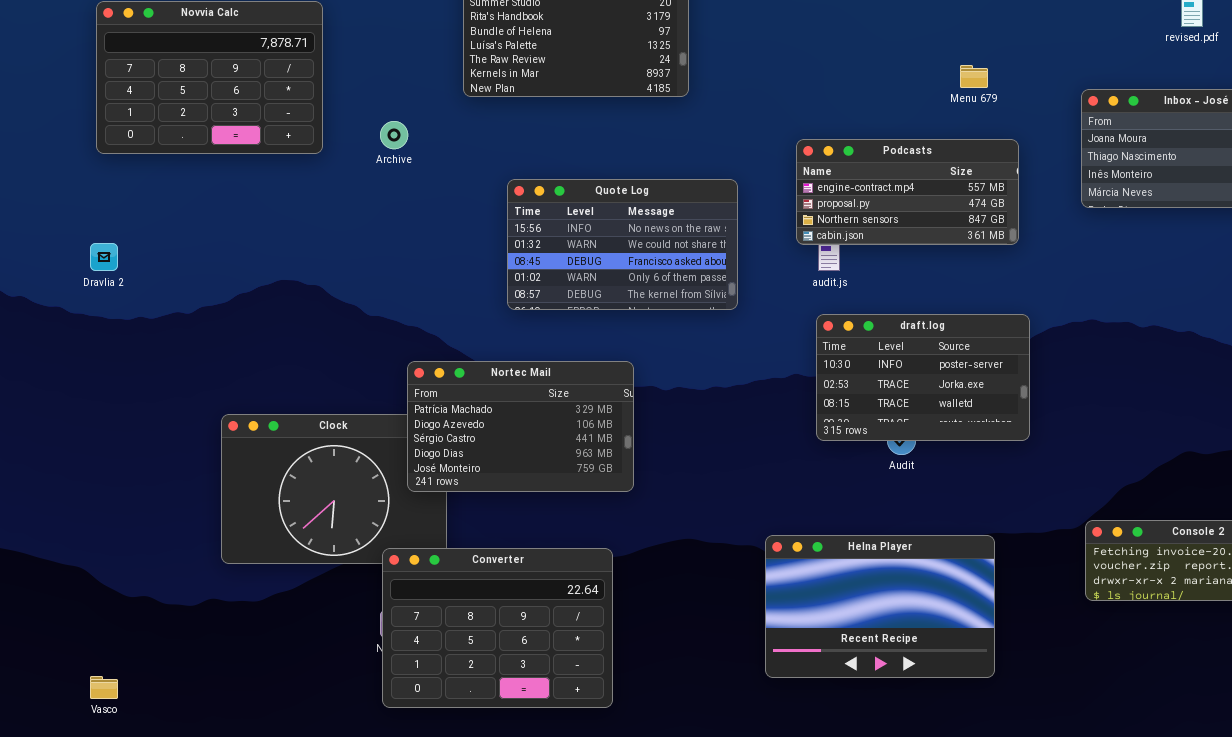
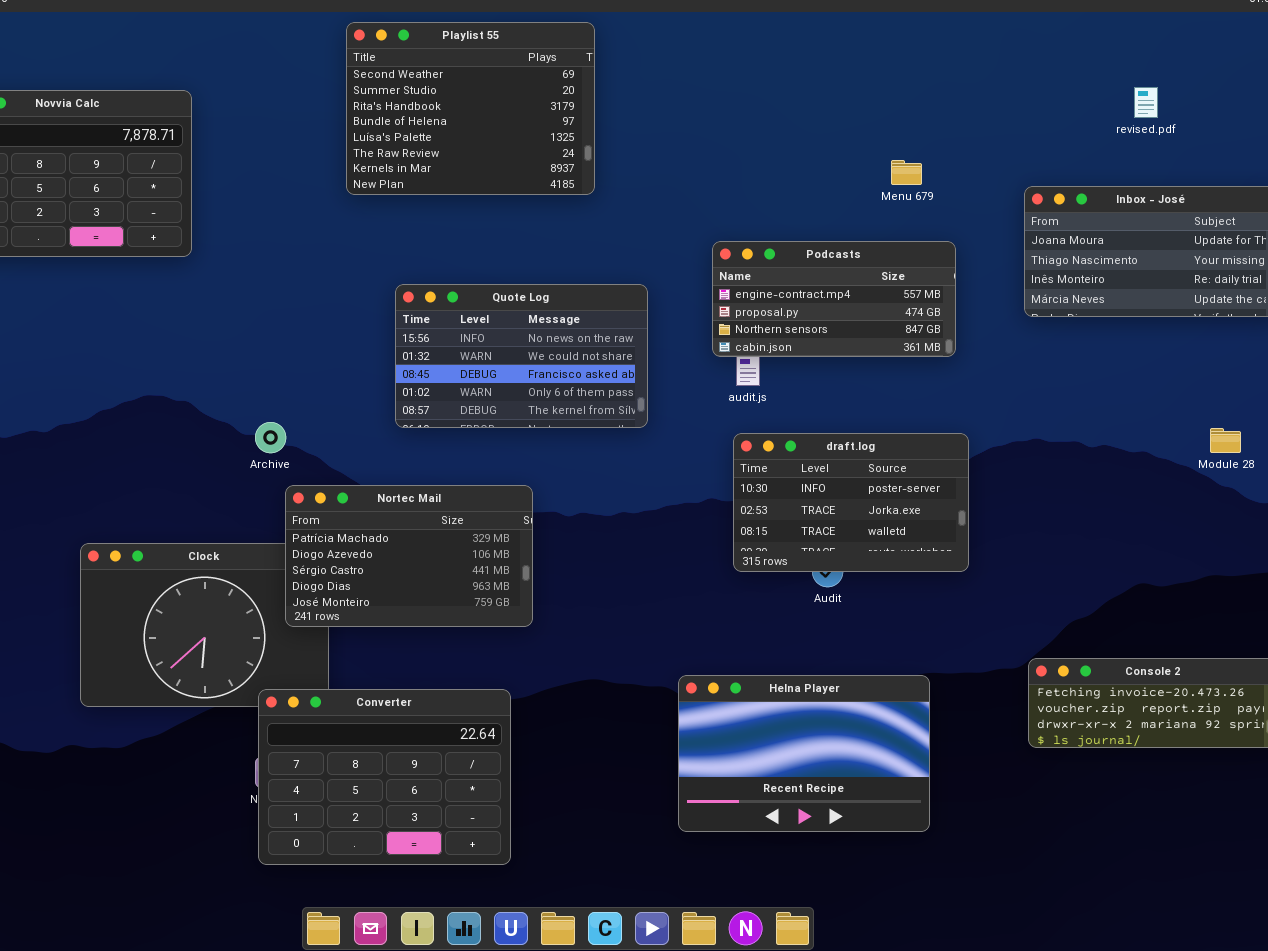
Archive: [380,121,408,149] -> [255,422,286,453], moved

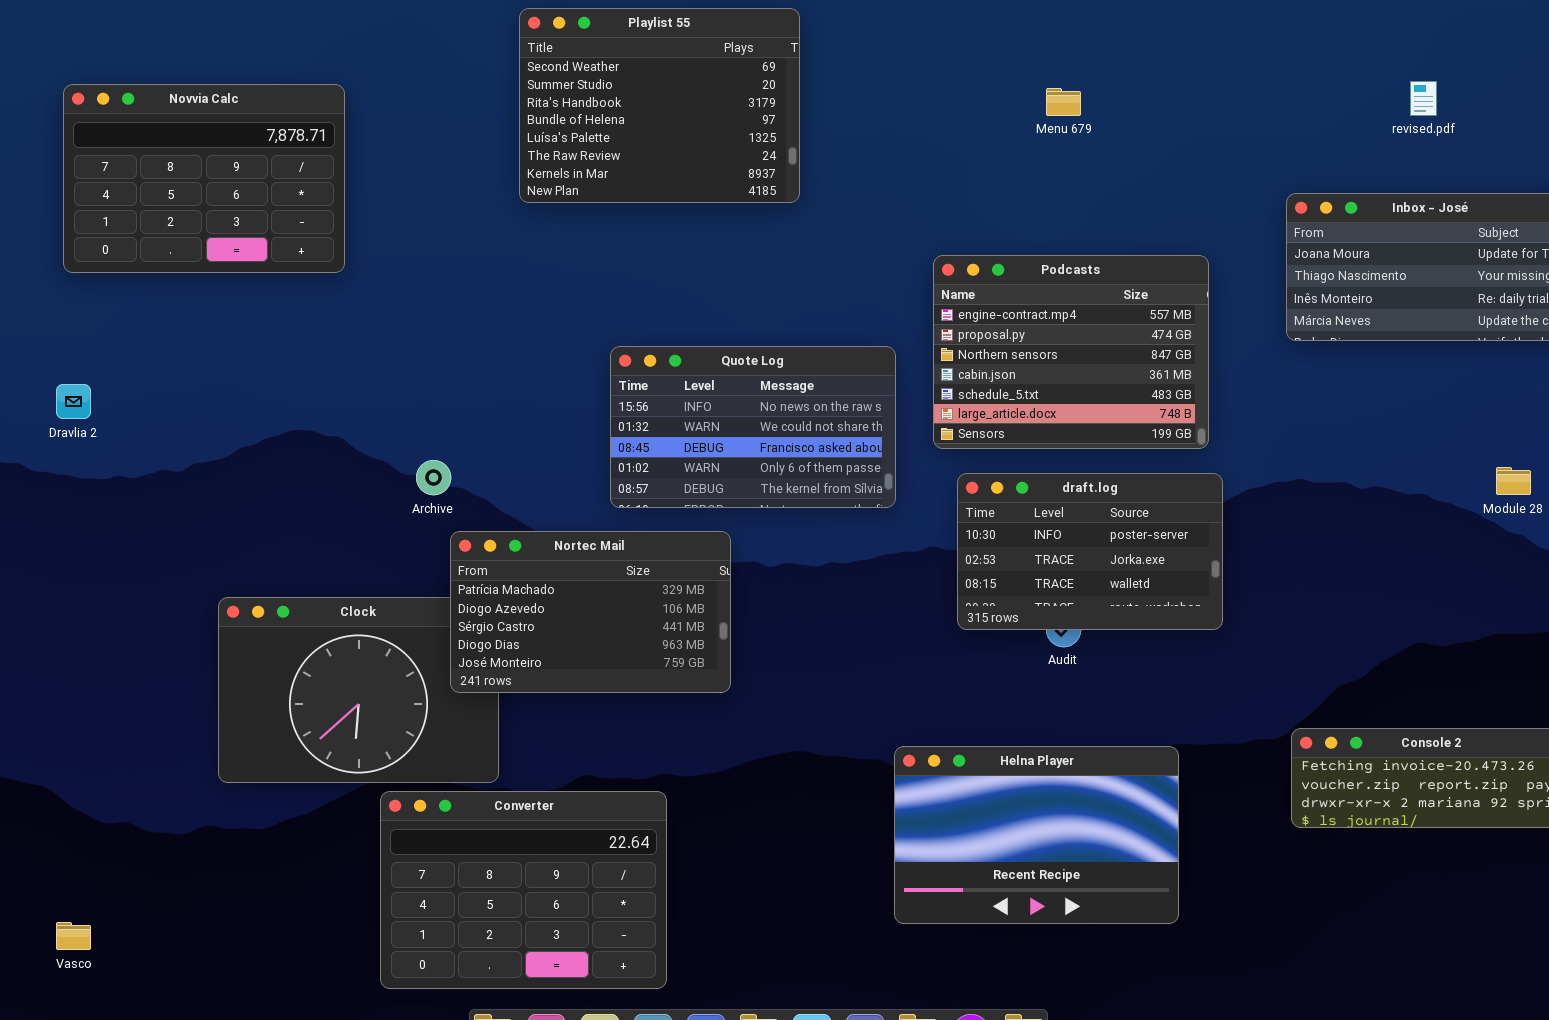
Menu 679: [891,160,922,185] -> [1046,88,1081,116], moved
Podcasts: [712,241,956,357] -> [933,255,1209,449], resized
Quote Log: [395,284,648,428] -> [610,346,896,508], moved
Converter: [258,689,511,865] -> [380,791,667,989], moved

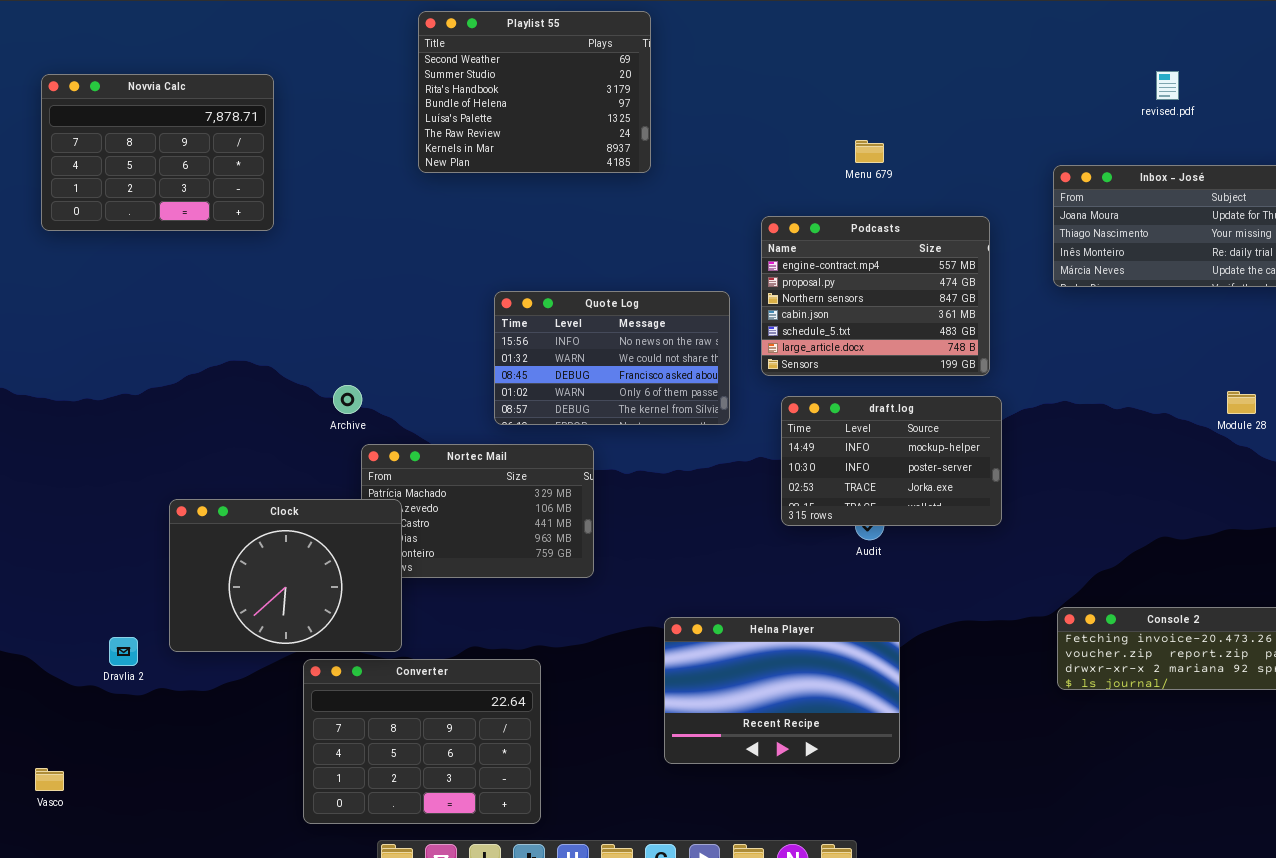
Menu 679: [1046,88,1081,116] -> [855,140,884,163], moved
Dravlia 2: [56,384,91,419] -> [109,637,138,666], moved
draft.log: [957,473,1223,630] -> [781,396,1002,526], scrolled up 1 row
Clock: [218,597,499,783] -> [169,499,402,652], raised
Helna Player: [894,746,1179,924] -> [664,617,900,764], moved

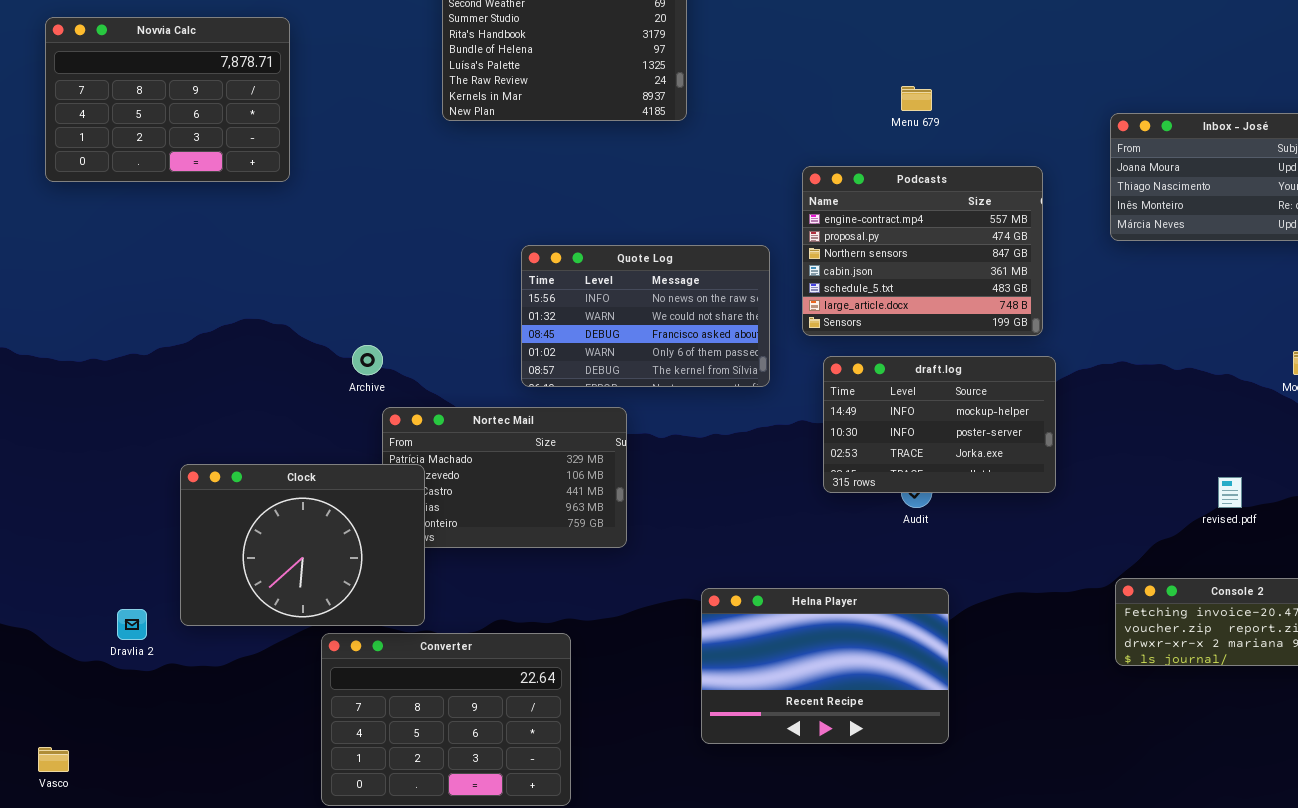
revised.pdf: [1156,71,1179,100] -> [1218,477,1242,508], moved

